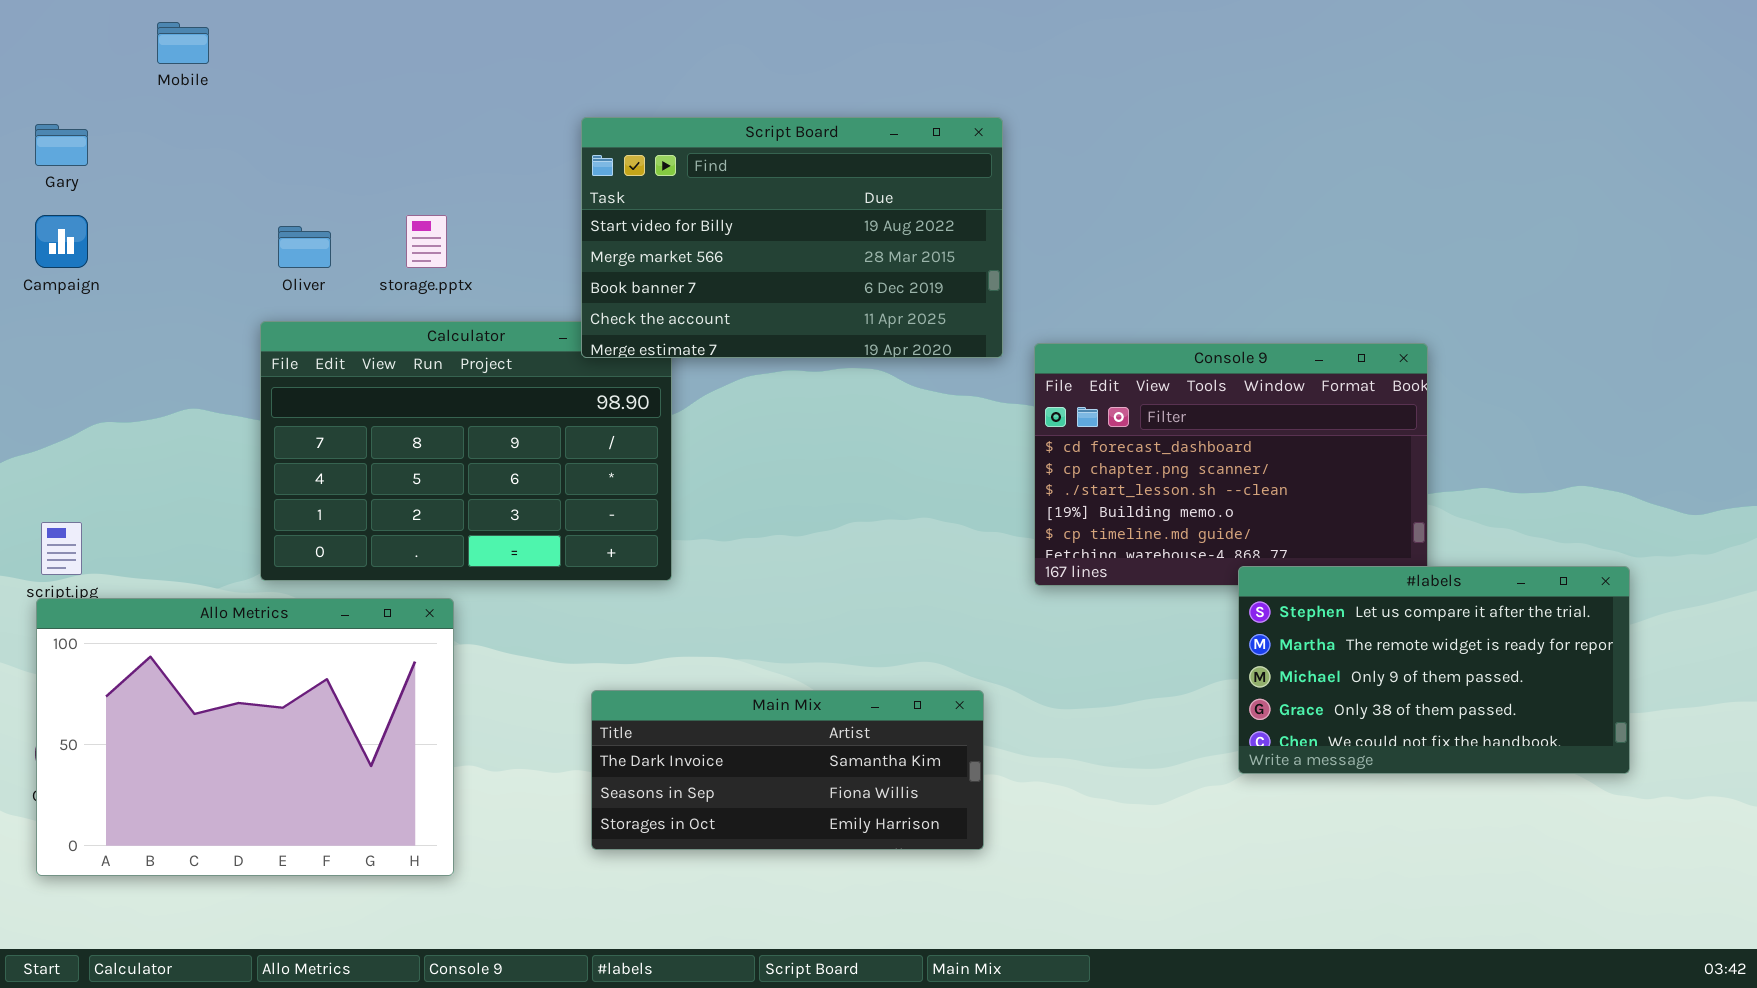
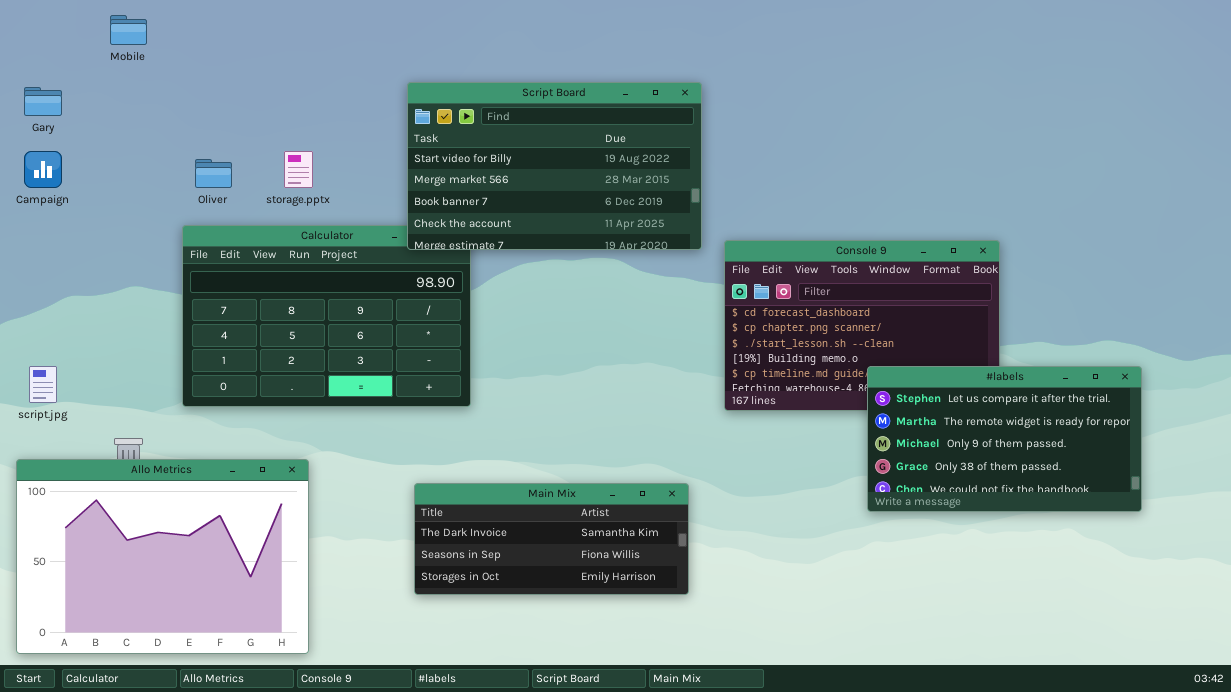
#labels: [1238,566,1630,774] -> [867,366,1142,512], moved
Allo Metrics: [36,598,454,876] -> [16,459,309,654], moved

